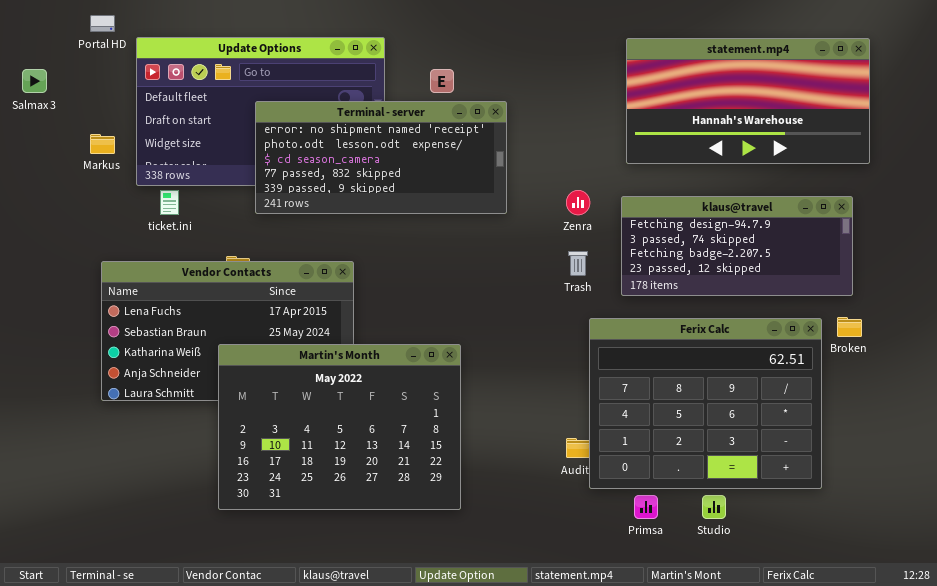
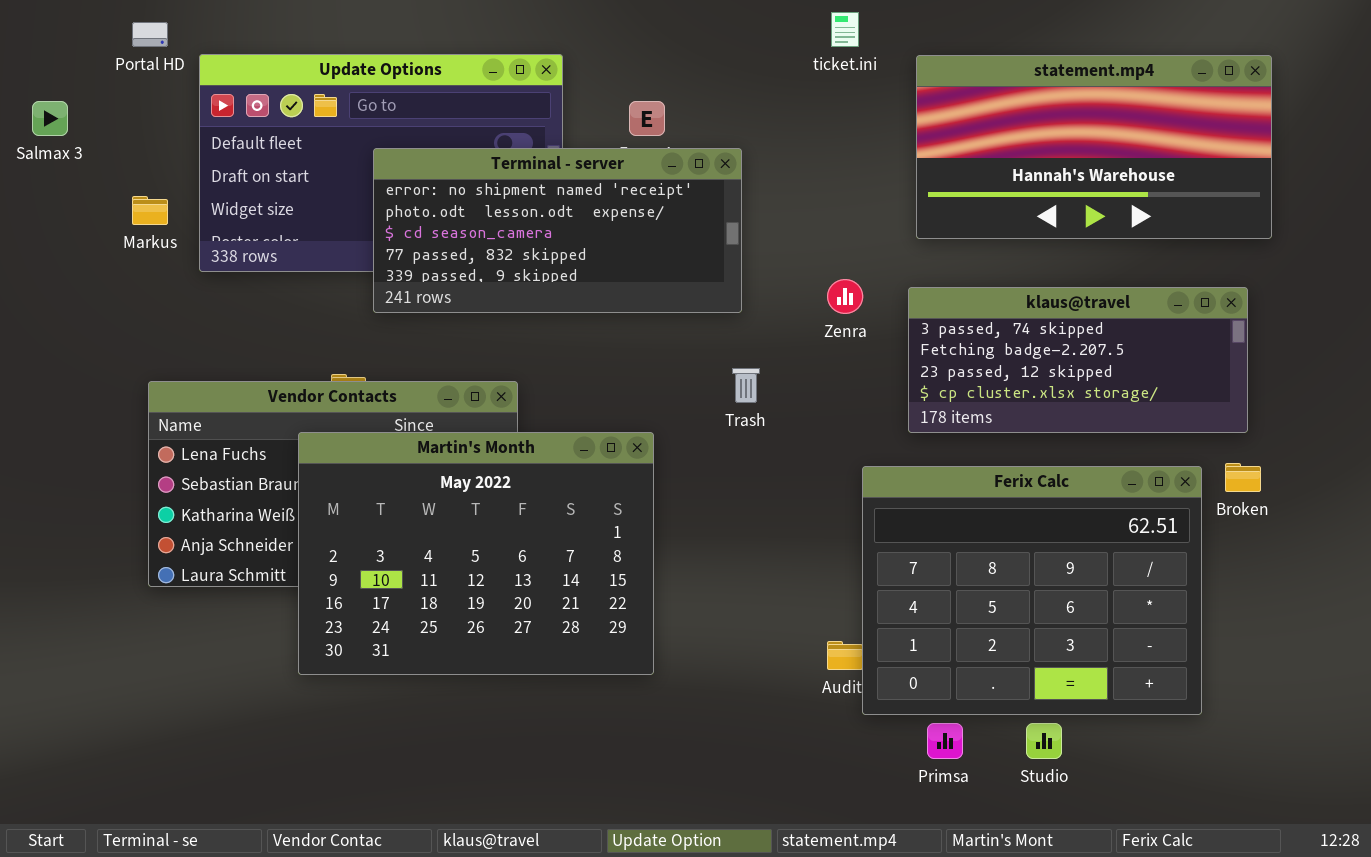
ticket.ini: [160,190,179,215] -> [831,12,859,47], moved
klaus@travel: [621,196,853,296] -> [908,287,1248,433], scrolled down 1 row
Trash: [568,251,588,276] -> [732,368,760,403], moved
Martin's Month: [218,344,461,510] -> [298,432,654,675], moved

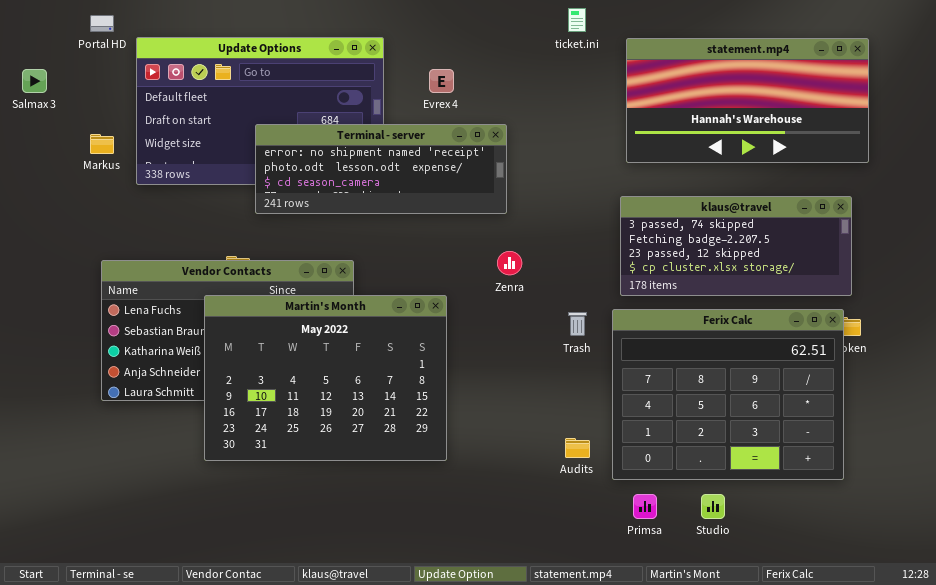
Terminal - server: [373,148,742,313] -> [255,124,507,214], resized
Zenra: [827,279,863,314] -> [497,251,522,275], moved
Trash: [732,368,760,403] -> [568,312,587,336], moved
Ferix Calc: [862,466,1202,715] -> [612,309,844,480], moved

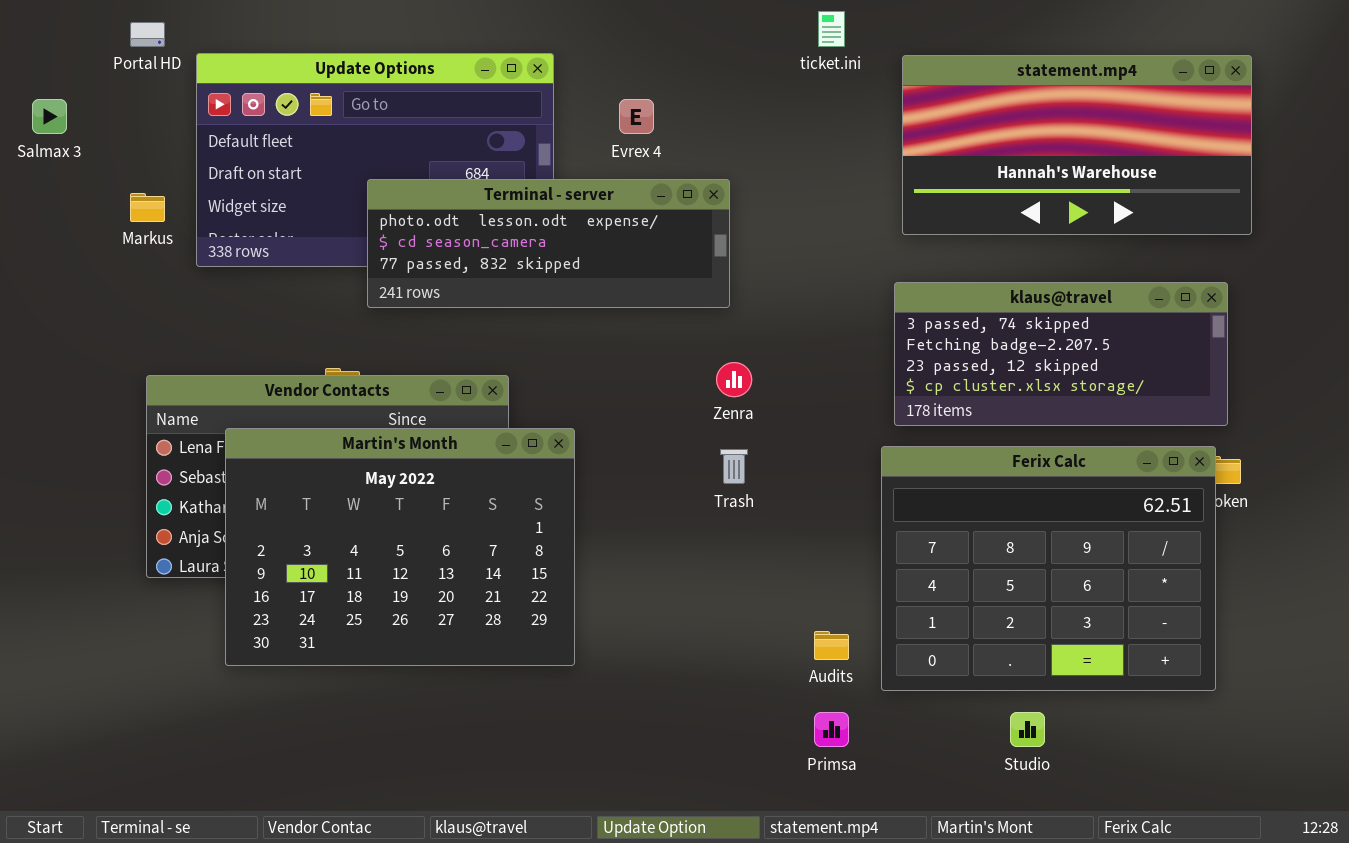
Terminal - server: [255,124,507,214] -> [367,179,730,308], scrolled down 1 row
Martin's Month: [204,295,447,461] -> [225,428,575,666], moved
Trash: [568,312,587,336] -> [720,449,748,484], moved
Primsa: [633,494,657,519] -> [814,712,849,747], moved

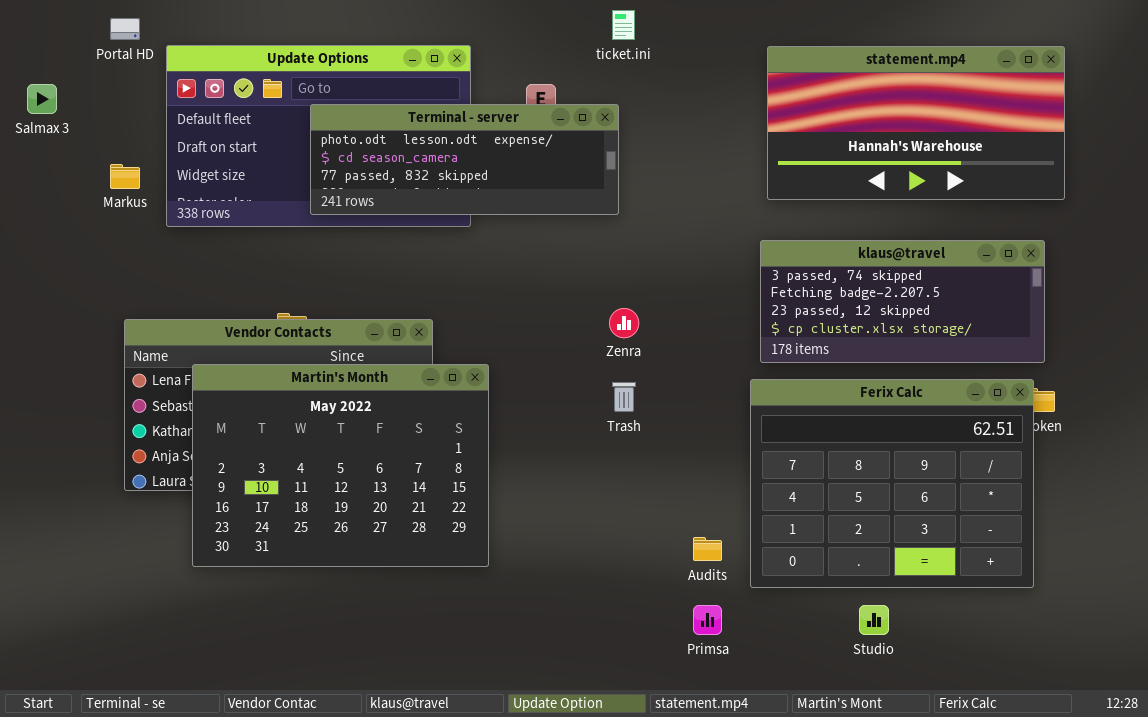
ticket.ini: [818,11,845,47] -> [612,10,635,40], moved
Terminal - server: [367,179,730,308] -> [310,104,619,215], moved

